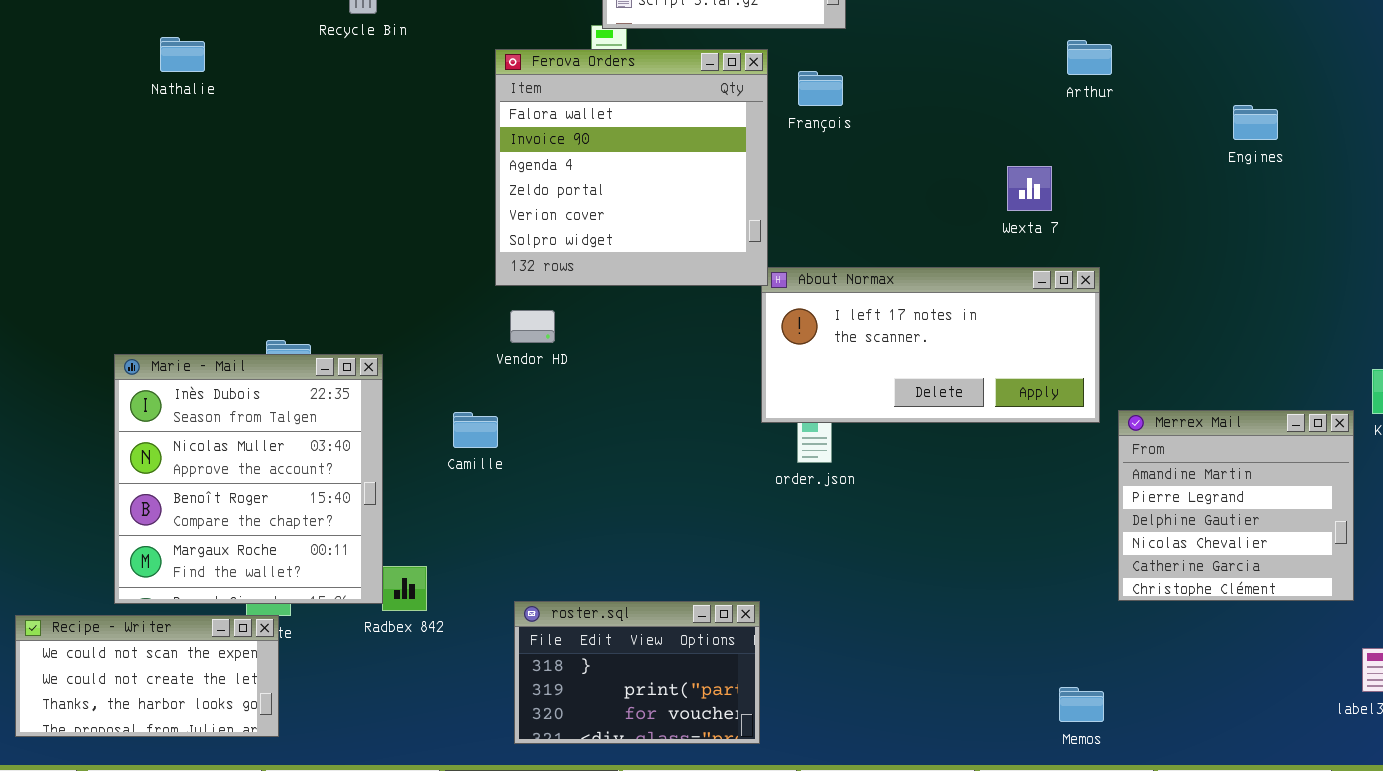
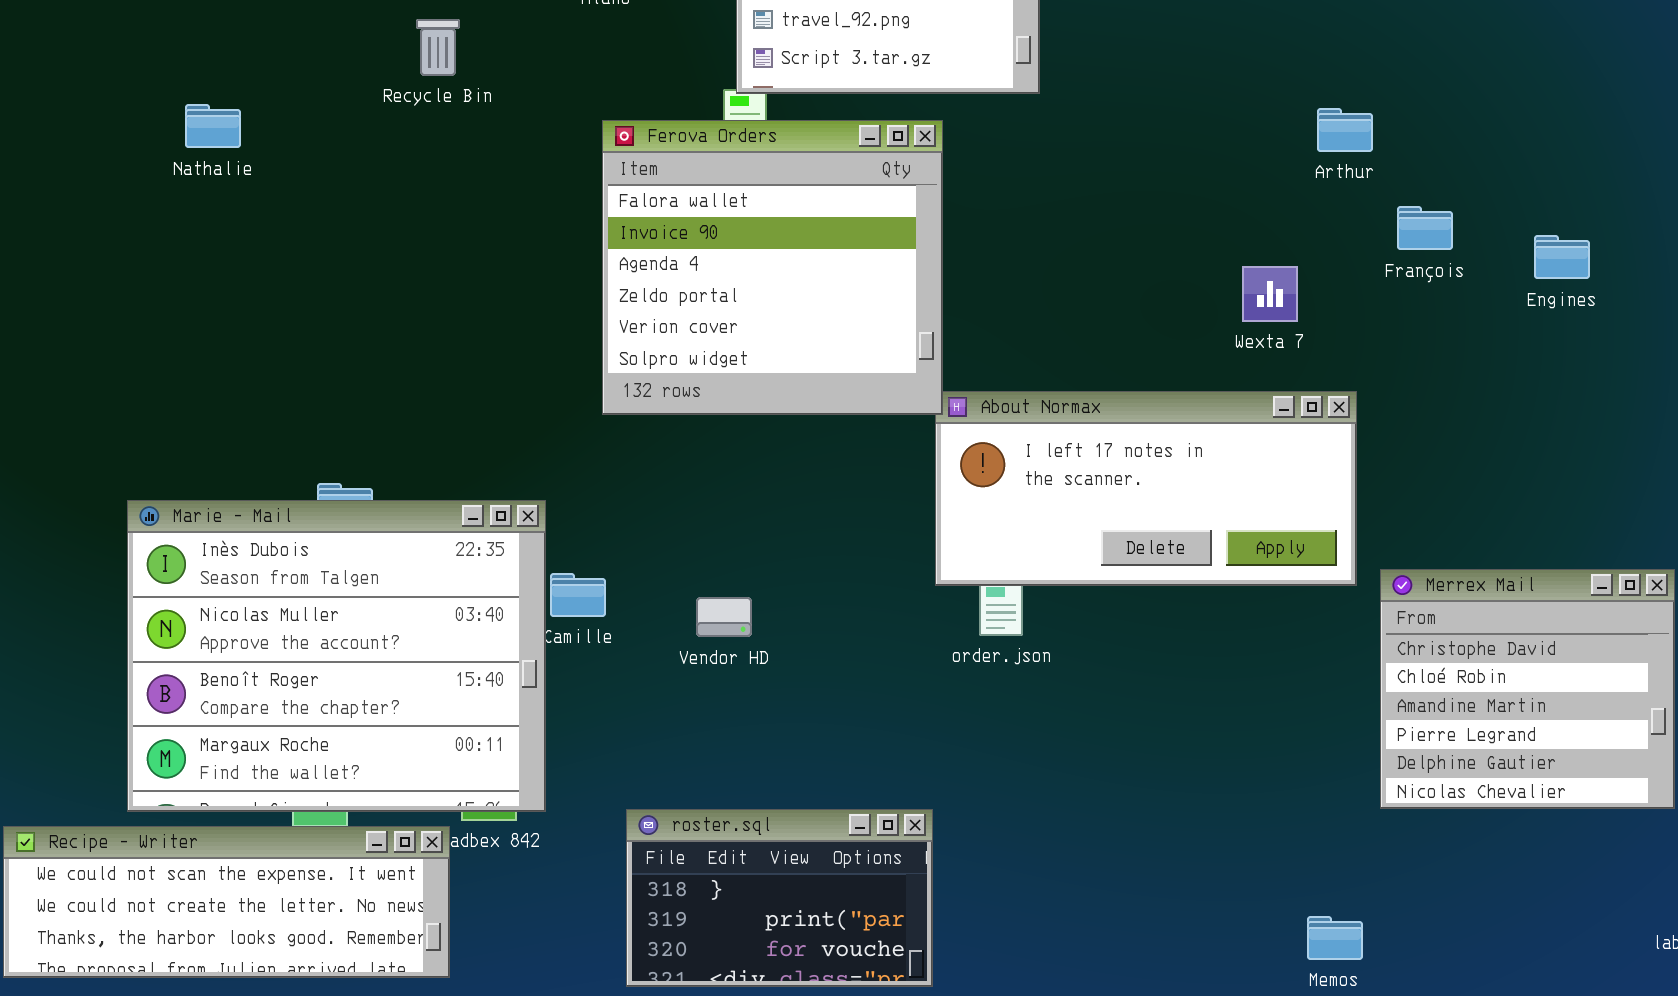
François: [798,71,843,106] -> [1397,206,1453,250], moved
Engines: [1233,105,1278,140] -> [1534,235,1590,279], moved
Vendor HD: [510,310,555,343] -> [696,597,752,637], moved
Marie - Mail: [114,354,383,604] -> [127,500,546,812], resized
Merrex Mail: [1118,410,1354,601] -> [1380,569,1675,809], scrolled up 2 rows
Recipe - Writer: [15,615,279,737] -> [3,826,450,978], resized

